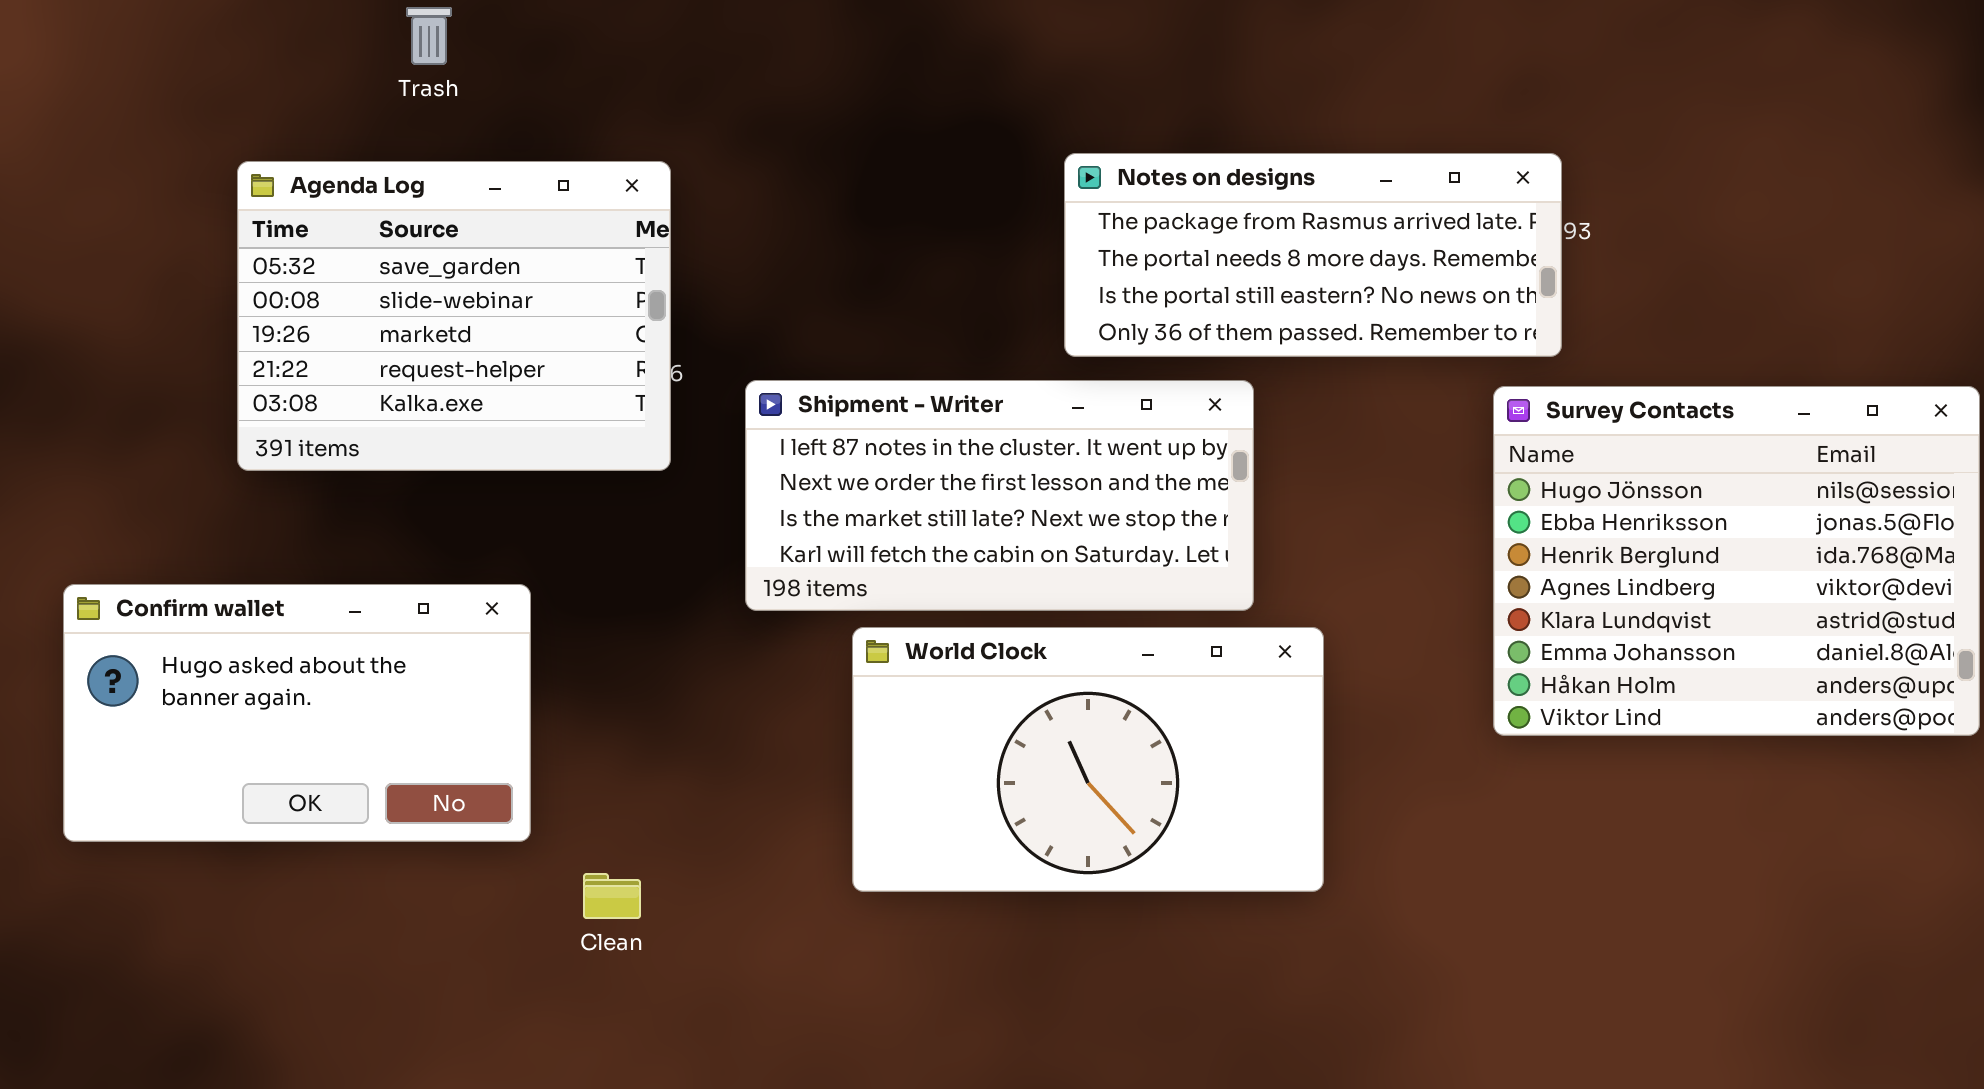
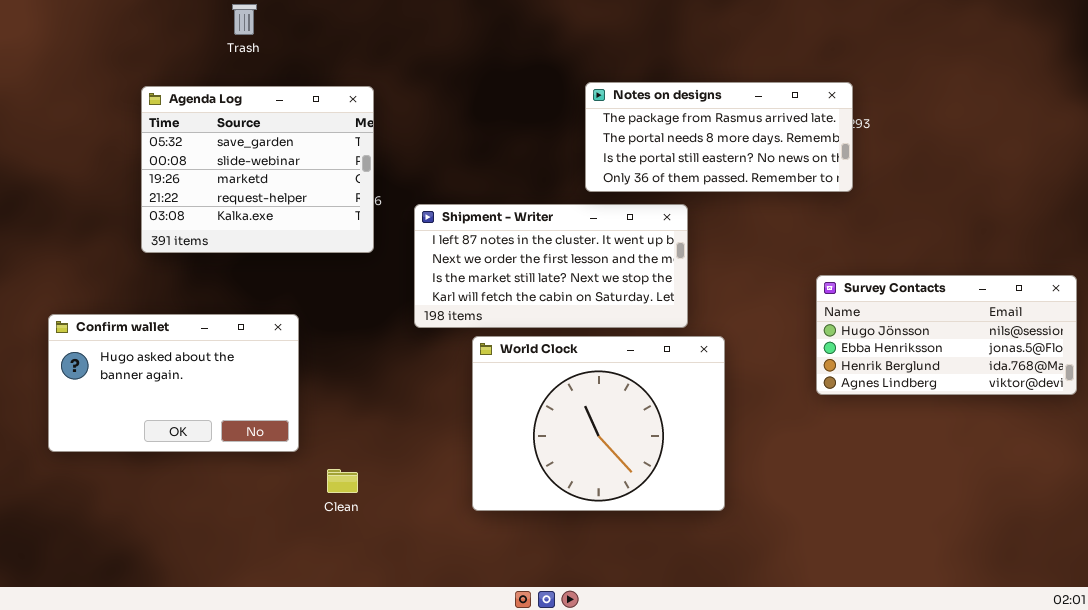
Survey Contacts: [1493,386,1980,736] -> [816,275,1077,395], resized
World Clock: [852,627,1324,892] -> [472,336,725,511], resized

